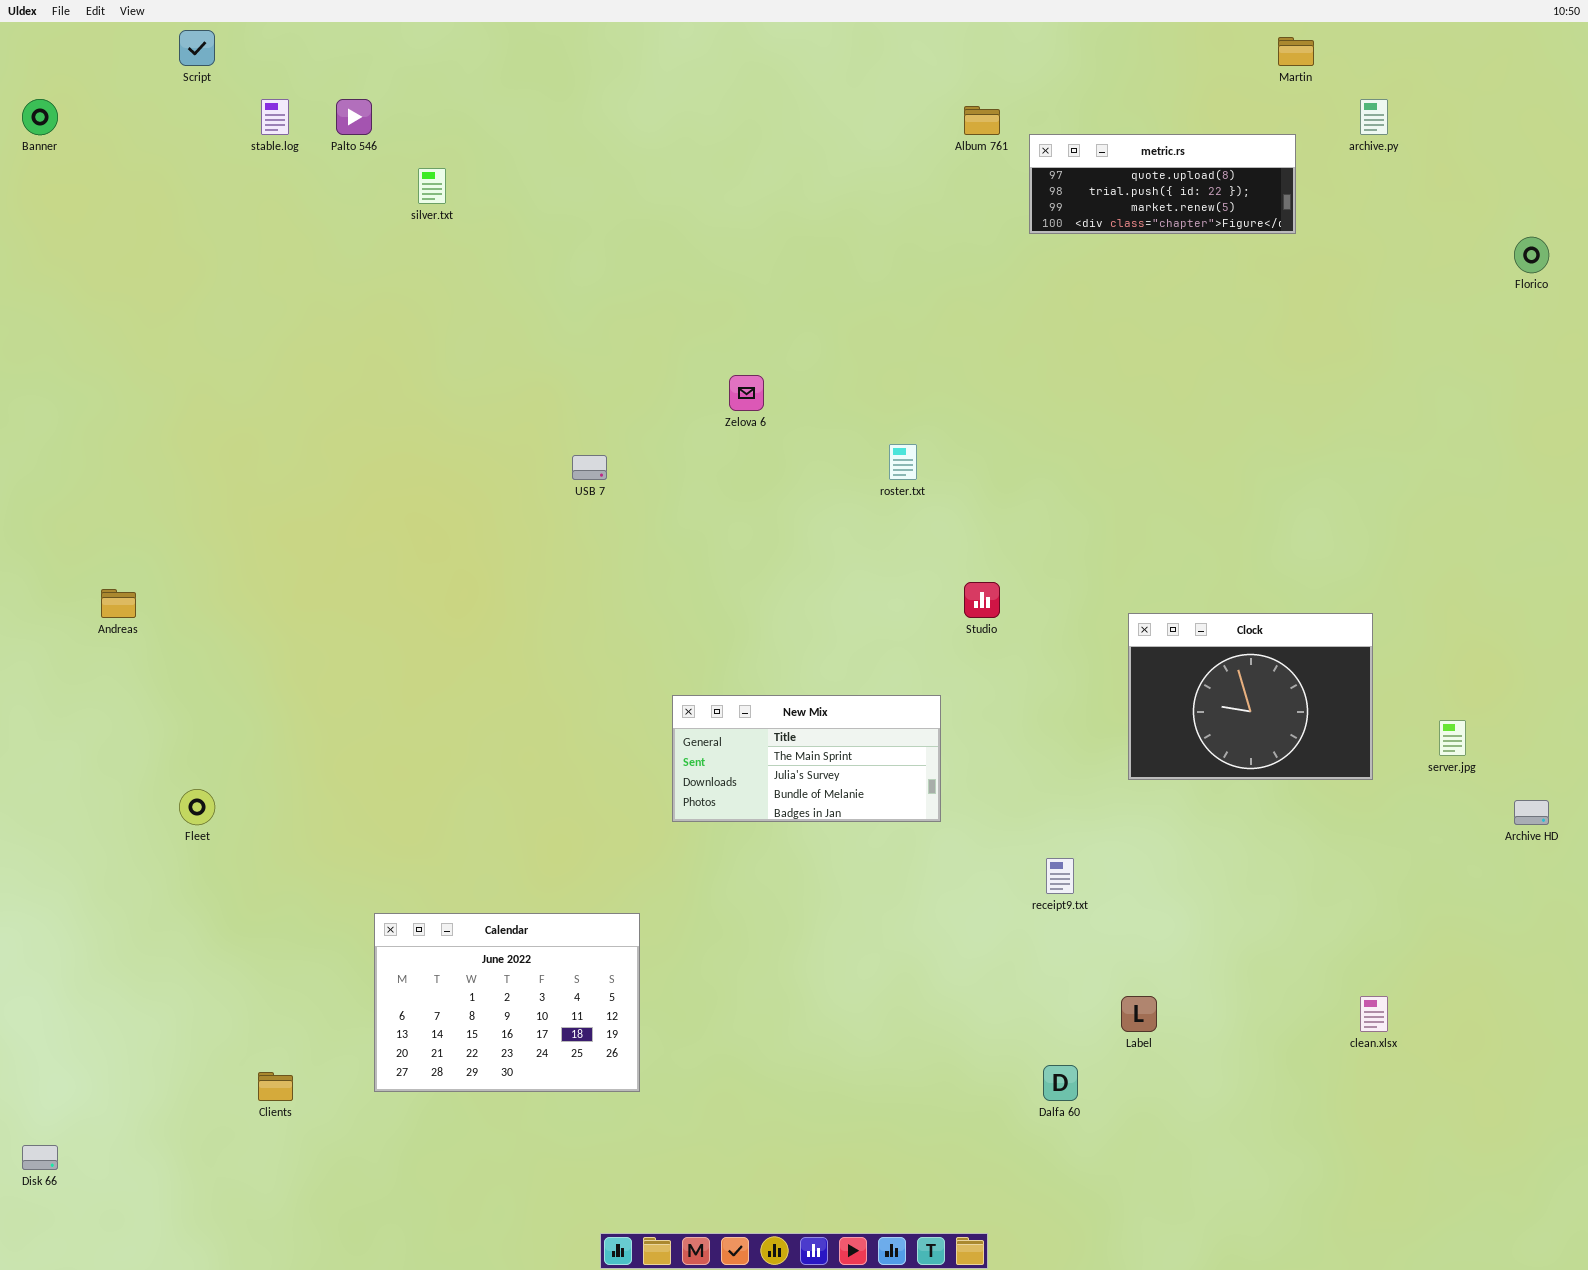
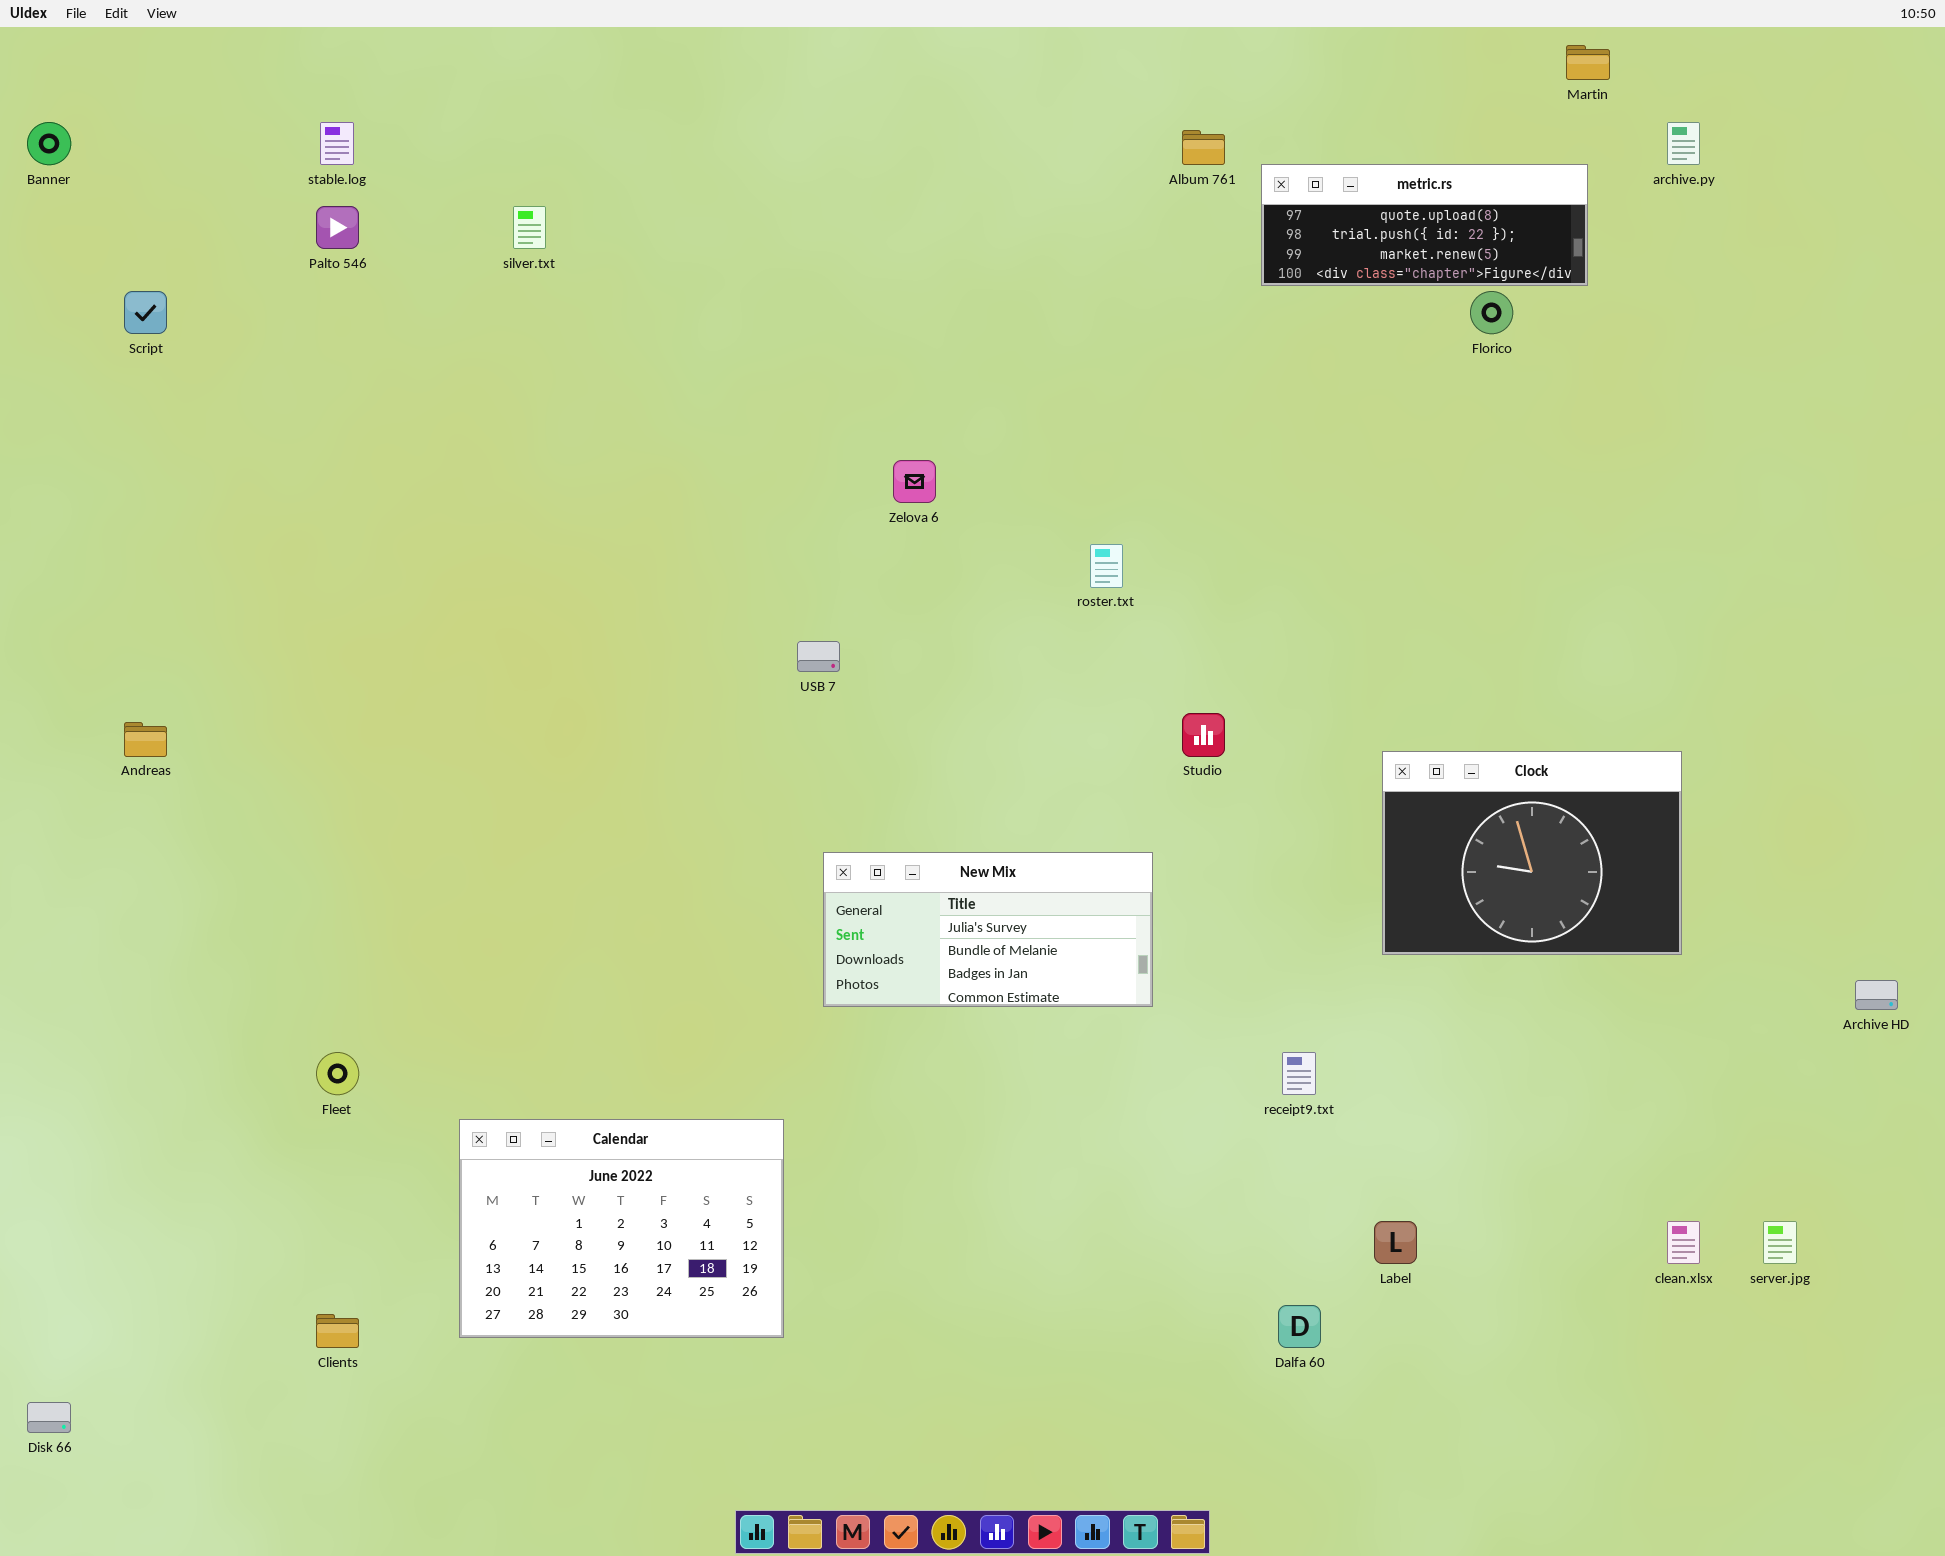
Script: [179,30,215,66] -> [124,291,167,334], moved
Palto 546: [336,99,372,135] -> [316,206,359,249], moved
Florico: [1514,237,1549,273] -> [1470,291,1513,334], moved
USB 7: [572,455,607,480] -> [797,641,840,672], moved
New Mix: [672,695,941,822] -> [823,852,1153,1007], scrolled down 1 row
server.jpg: [1439,720,1466,756] -> [1763,1221,1797,1264], moved
Fleet: [179,789,215,825] -> [316,1052,359,1095], moved

